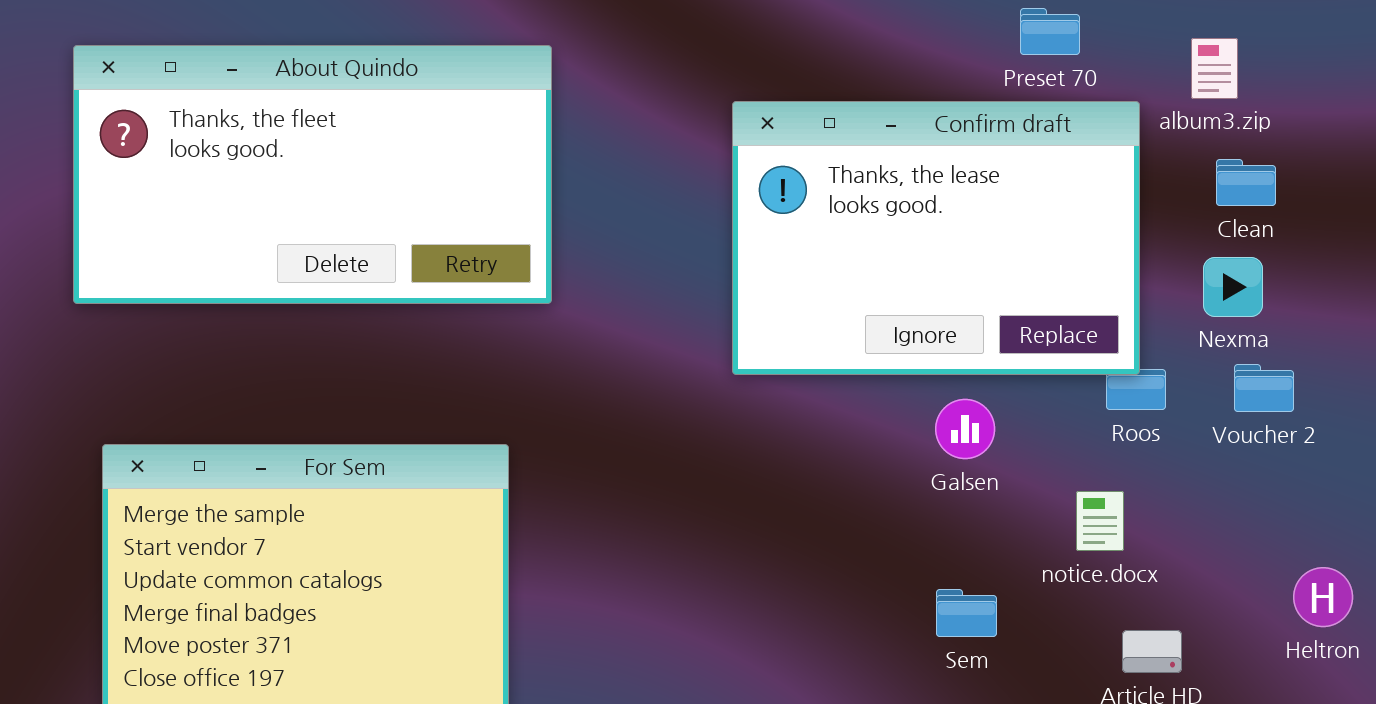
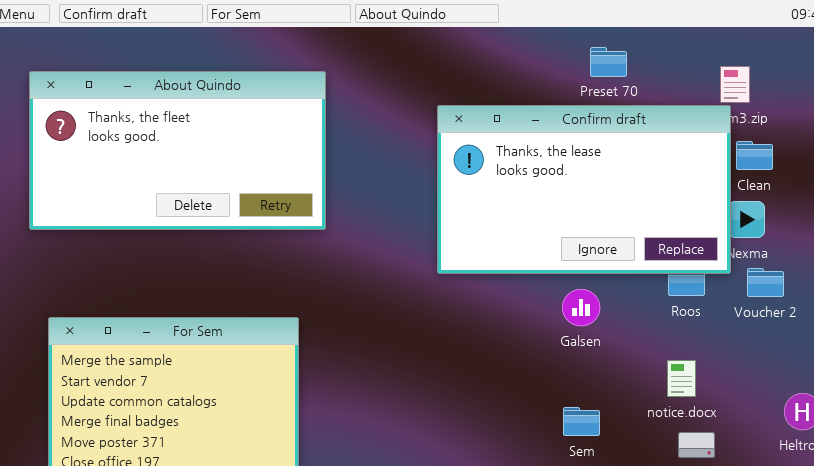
Preset 70: [1020,8,1080,55] -> [590,47,627,77], moved
Confirm draft: [732,101,1140,375] -> [437,105,731,274], resized
notice.docx: [1076,491,1124,551] -> [667,360,696,397], moved

